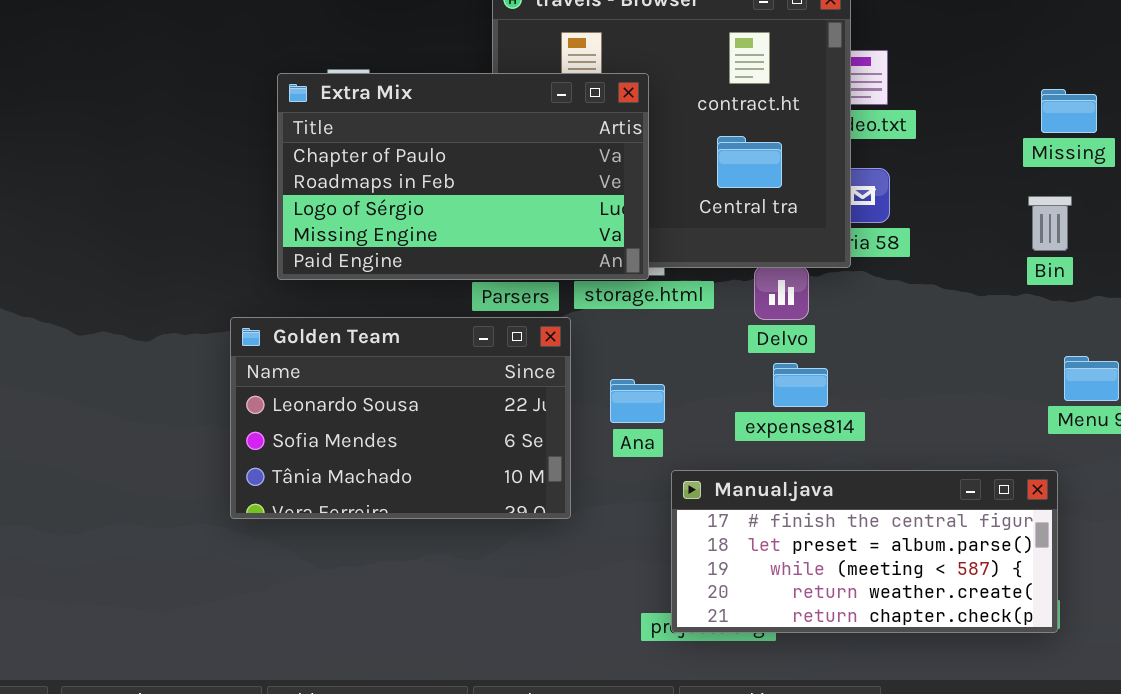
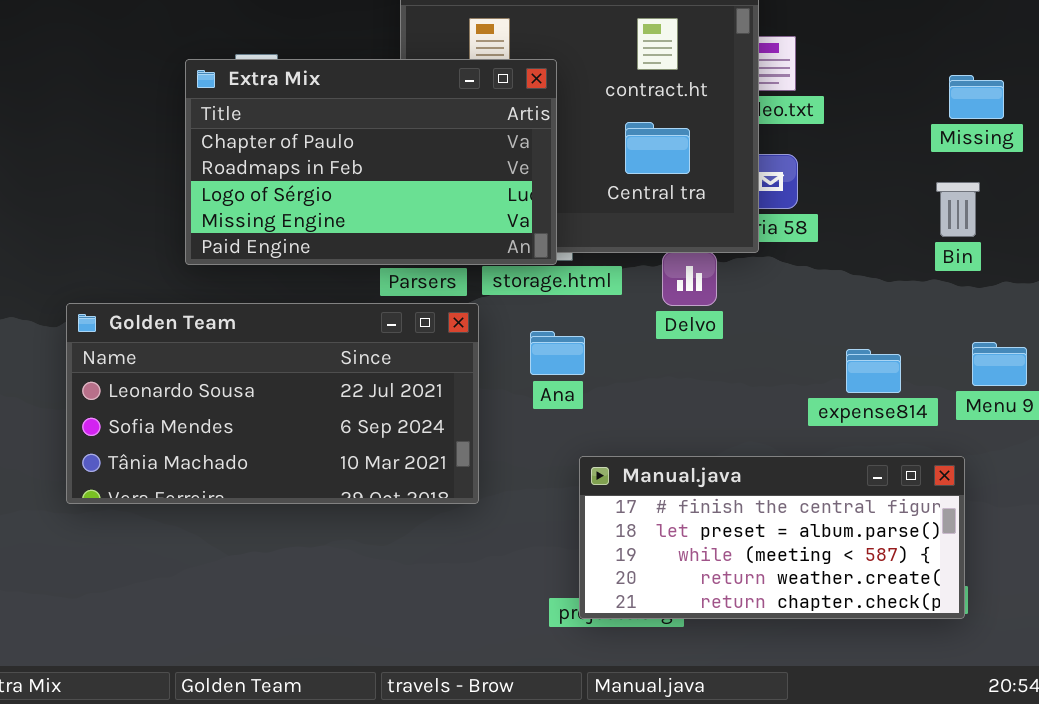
Golden Team: [230,317,571,519] -> [66,303,479,504], resized
expense814: [773,363,828,407] -> [846,349,901,393], moved
Ana: [610,379,665,423] -> [530,331,585,375], moved

